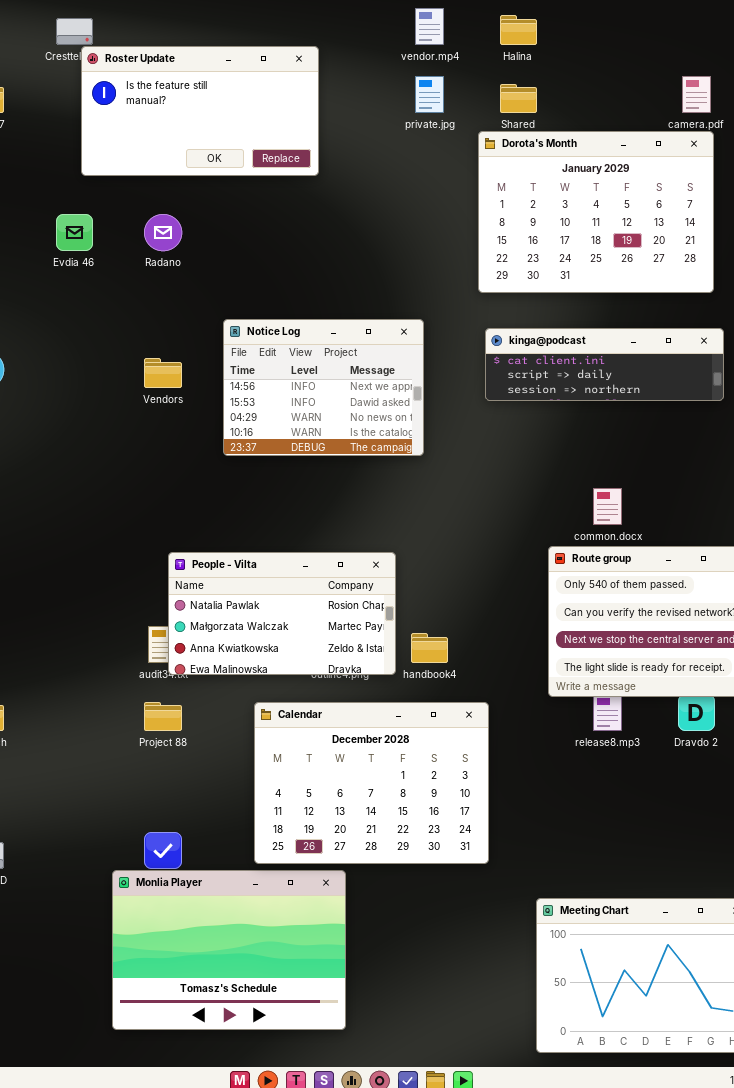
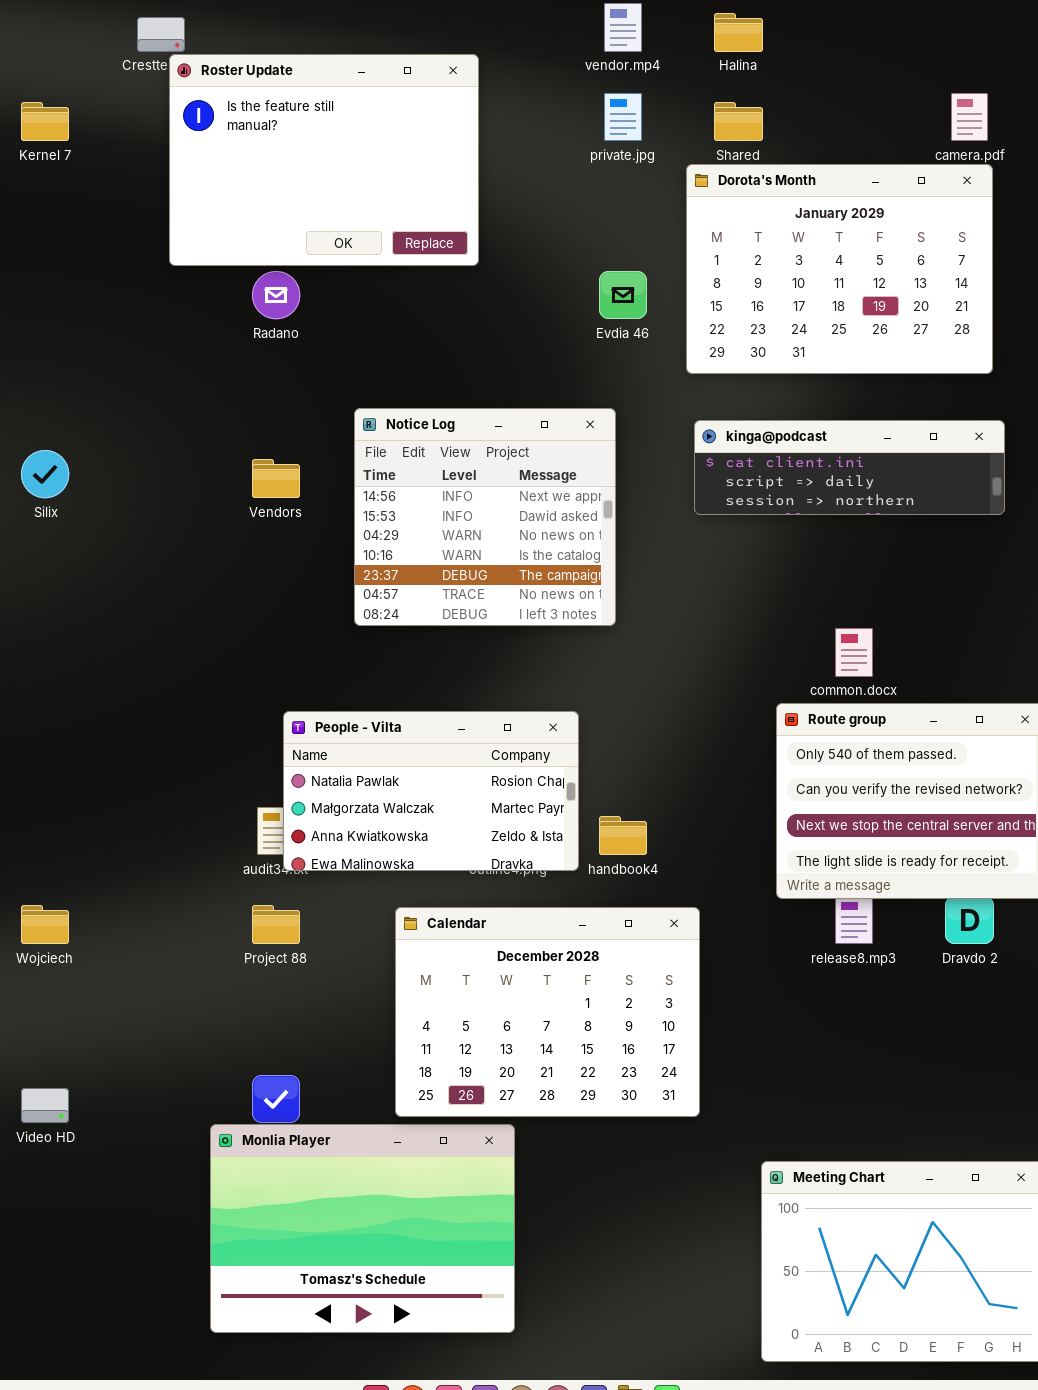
Roster Update: [81,46,319,176] -> [169,54,479,266], resized
Evdia 46: [56,214,93,251] -> [599,271,647,319], moved
Notice Log: [223,319,424,456] -> [354,408,616,626], resized

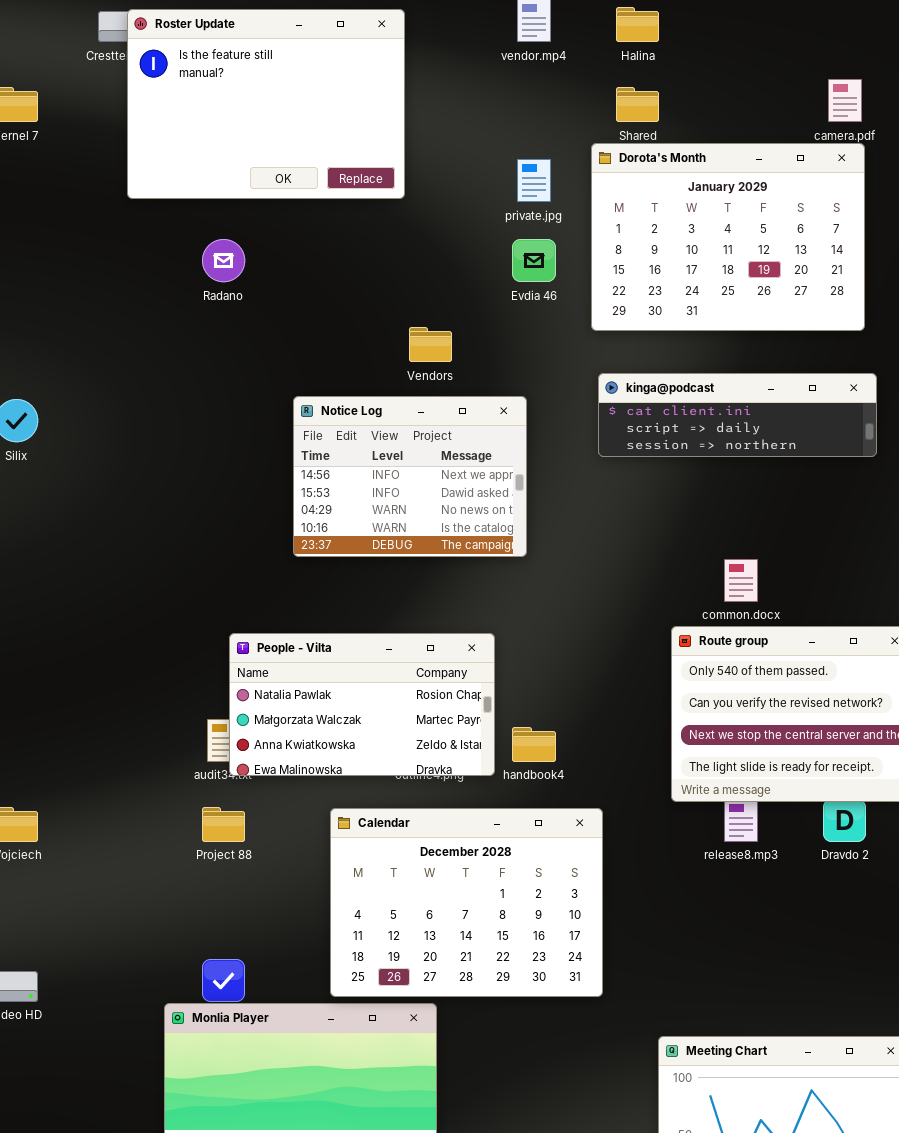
Roster Update: [169,54,479,266] -> [127,9,405,199], moved
private.jpg: [604,93,642,141] -> [517,159,551,202], moved
Notice Log: [354,408,616,626] -> [293,396,527,557], resized
Vendors: [252,459,300,498] -> [409,327,452,362], moved

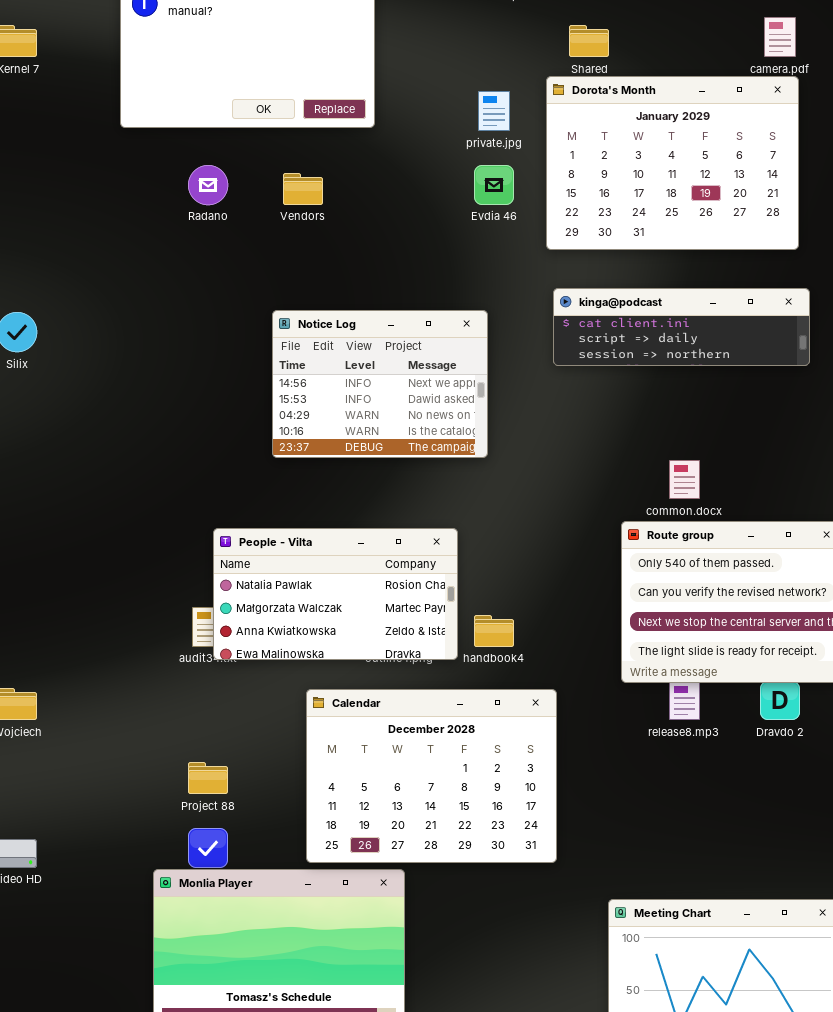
Vendors: [409,327,452,362] -> [283,173,323,205], moved
Project 88: [202,807,245,842] -> [188,762,228,794], moved

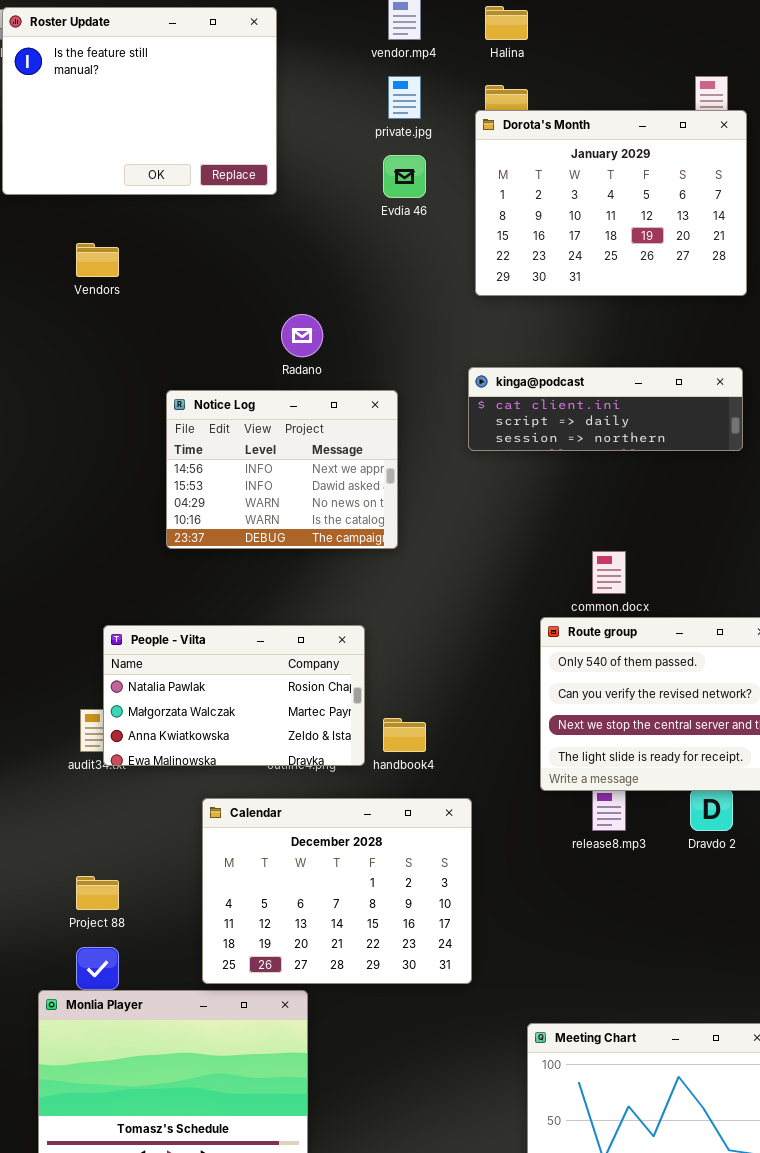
Dorota's Month: [546,76,799,250] -> [475,110,747,296], moved
private.jpg: [478,91,510,131] -> [388,76,421,119], moved
Radano: [188,165,228,205] -> [281,314,323,357], moved
Evdia 46: [474,165,514,205] -> [383,155,426,198], moved
Vendors: [283,173,323,205] -> [76,243,119,277], moved

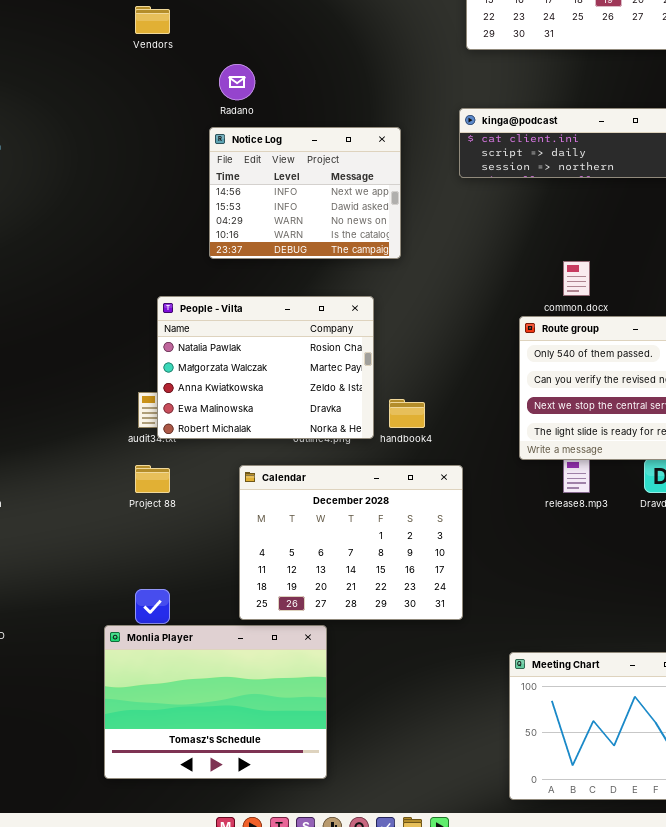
Radano: [281,314,323,357] -> [219,64,255,100], moved
People - Vilta: [103,625,365,766] -> [157,296,374,439], resized
Project 88: [76,876,119,910] -> [135,465,170,493], moved

